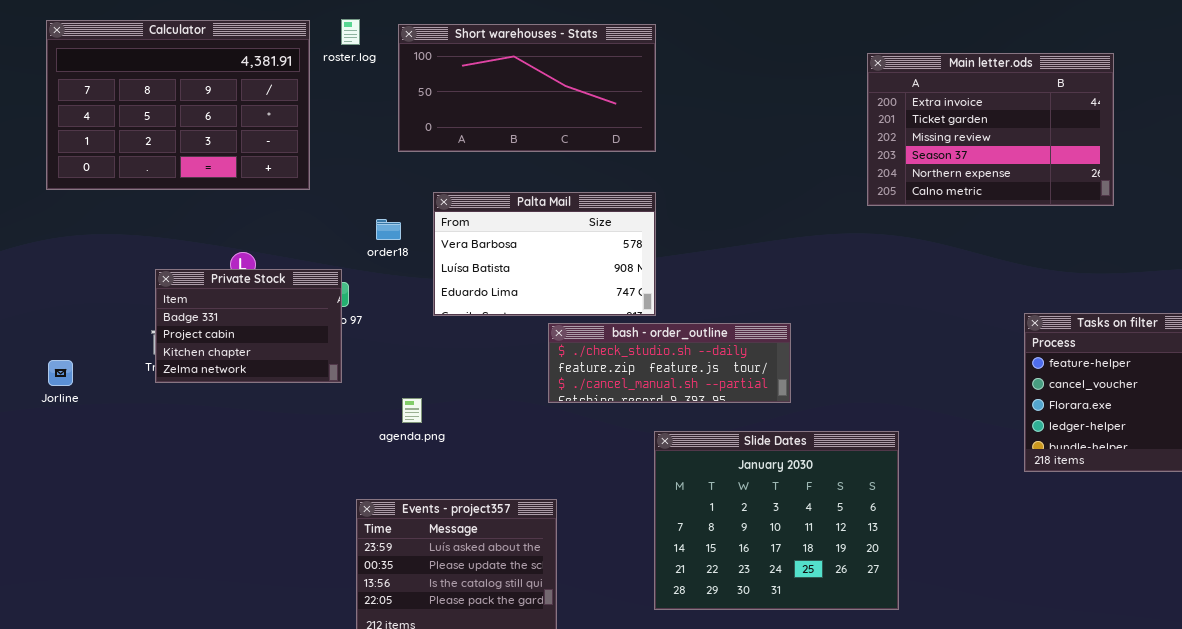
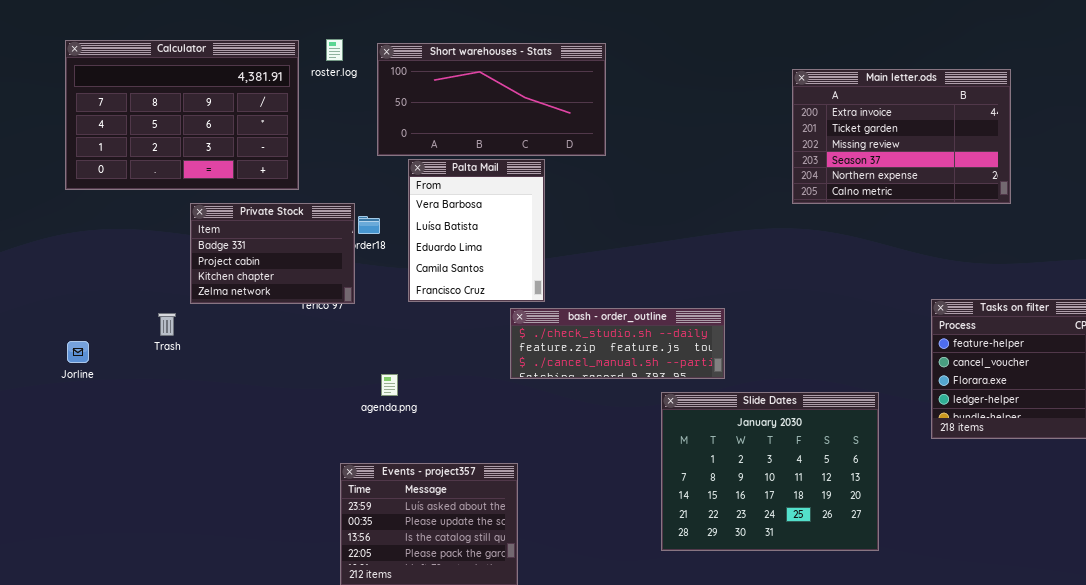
Palta Mail: [433,192,656,316] -> [408,159,545,302], resized
Private Stock: [155,269,342,383] -> [190,203,355,304], moved
Slide Dates: [654,431,899,610] -> [661,392,879,551], moved

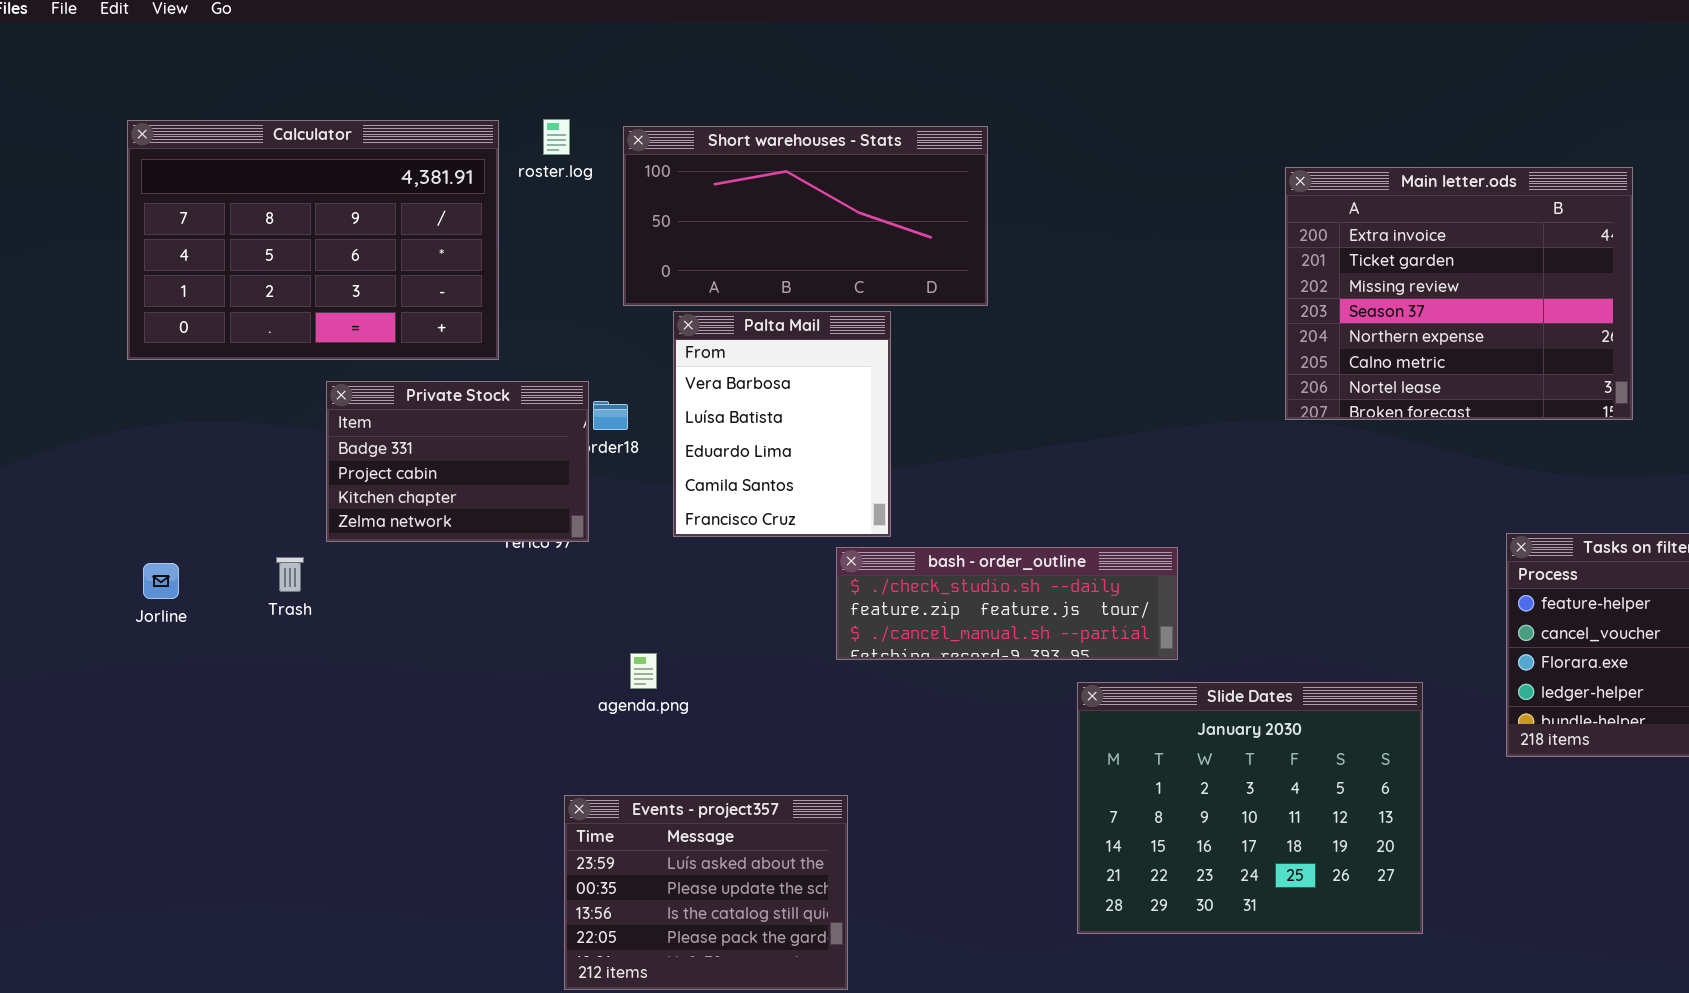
Main letter.ods: [792,69,1011,204] -> [1285,167,1633,420], resized
Jorline: [67,341,89,363] -> [143,563,179,599], moved

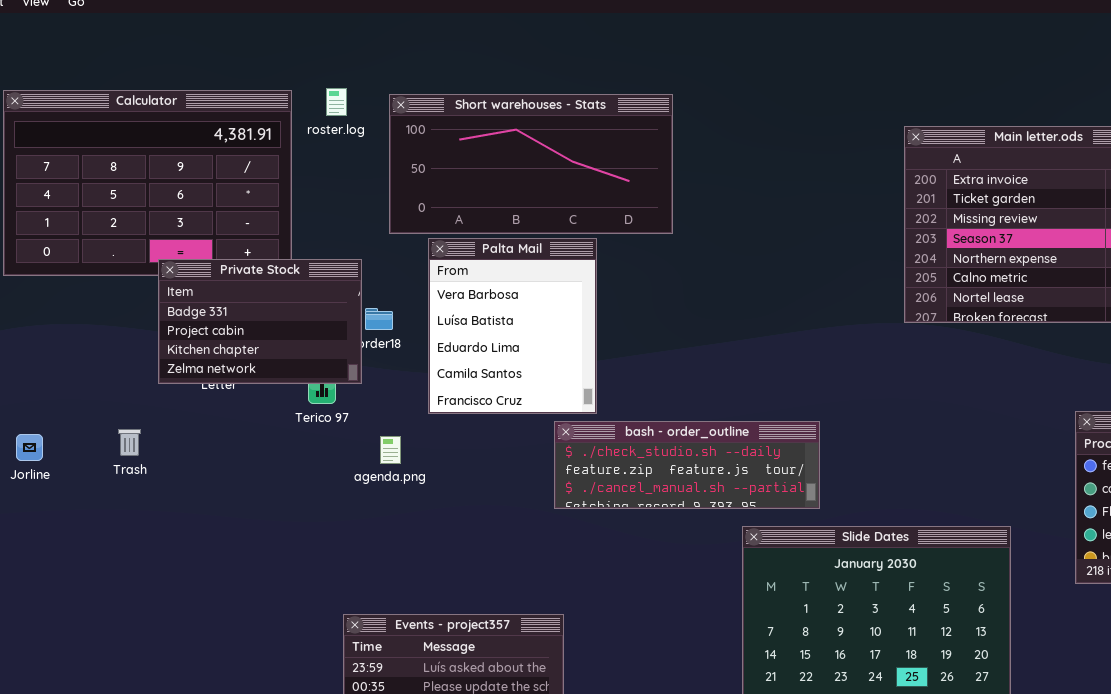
Private Stock: [326,381,589,542] -> [158,259,362,384], moved
agenda.png: [630,653,657,689] -> [380,436,401,464], moved

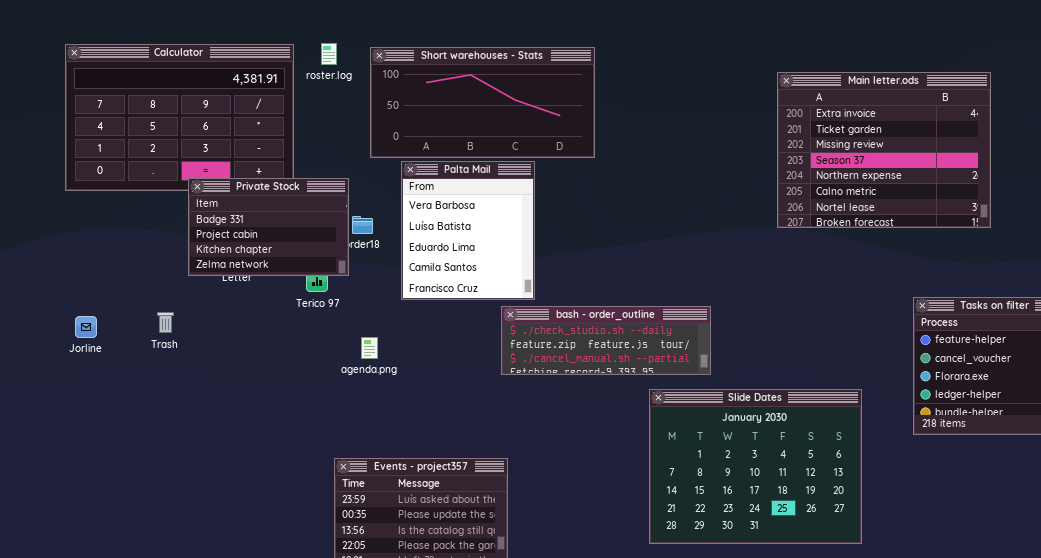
agenda.png: [380,436,401,464] -> [361,337,378,359], moved

